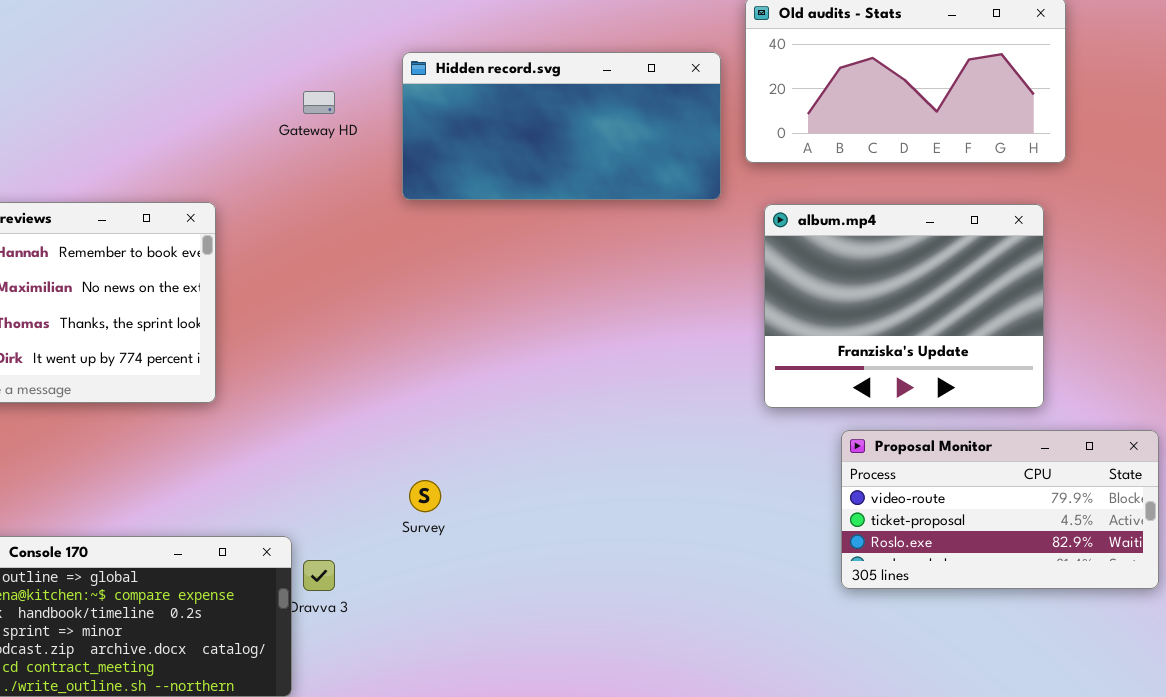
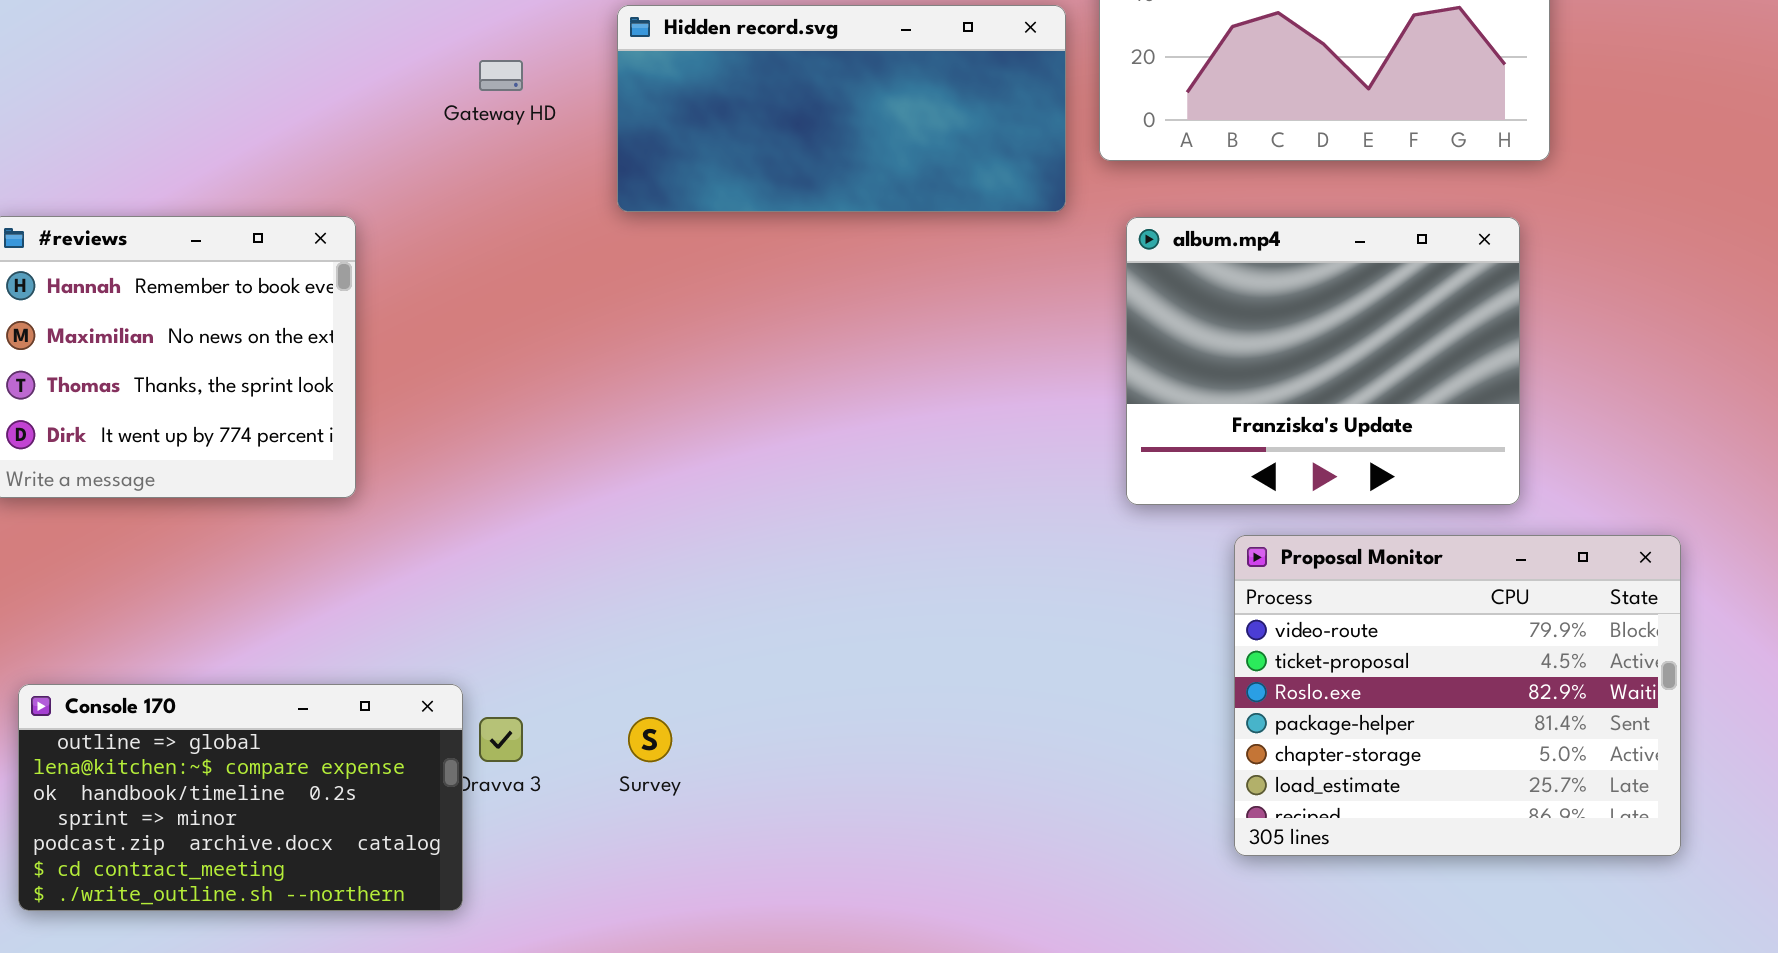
Proposal Monitor: [841,430,1159,589] -> [1234,535,1681,856], resized
Survey: [409,480,441,512] -> [628,717,672,762], moved

